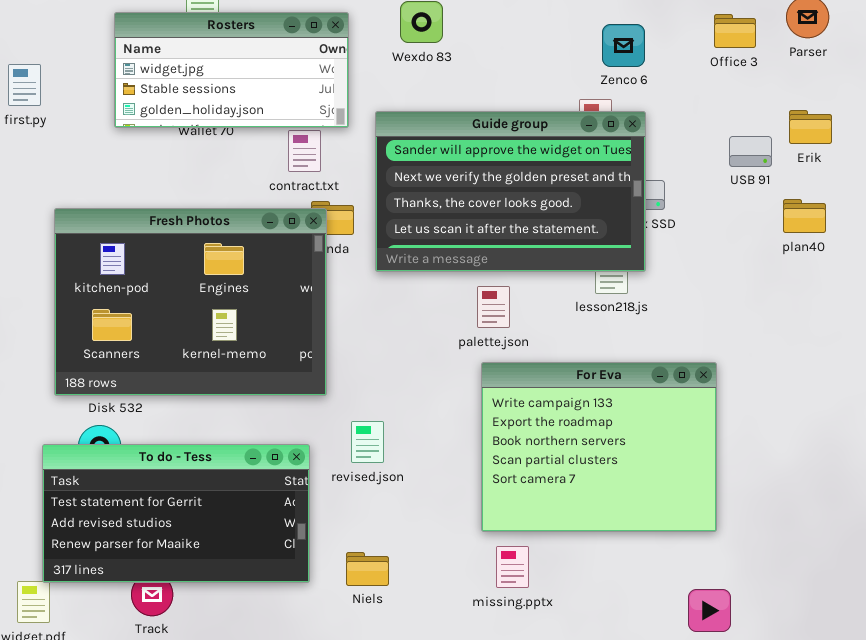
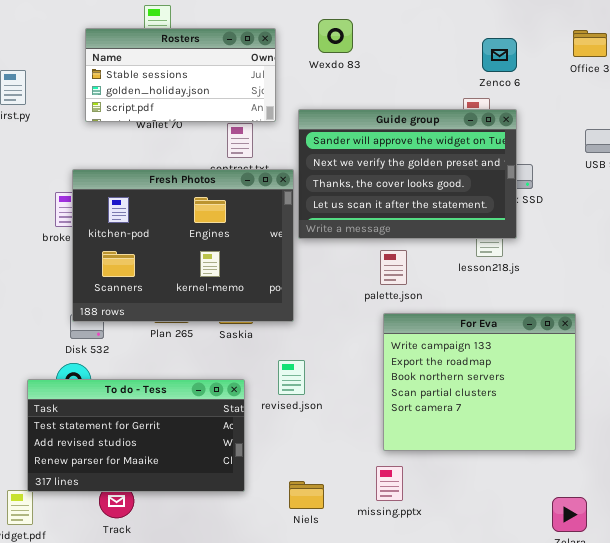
Rosters: [114,12,349,128] -> [85,28,276,122], scrolled down 1 row
Fresh Photos: [54,208,327,396] -> [72,169,294,322], moved
missing.pptx: [496,546,529,588] -> [376,466,403,501], moved
Niels: [346,552,389,586] -> [289,481,324,509], moved

